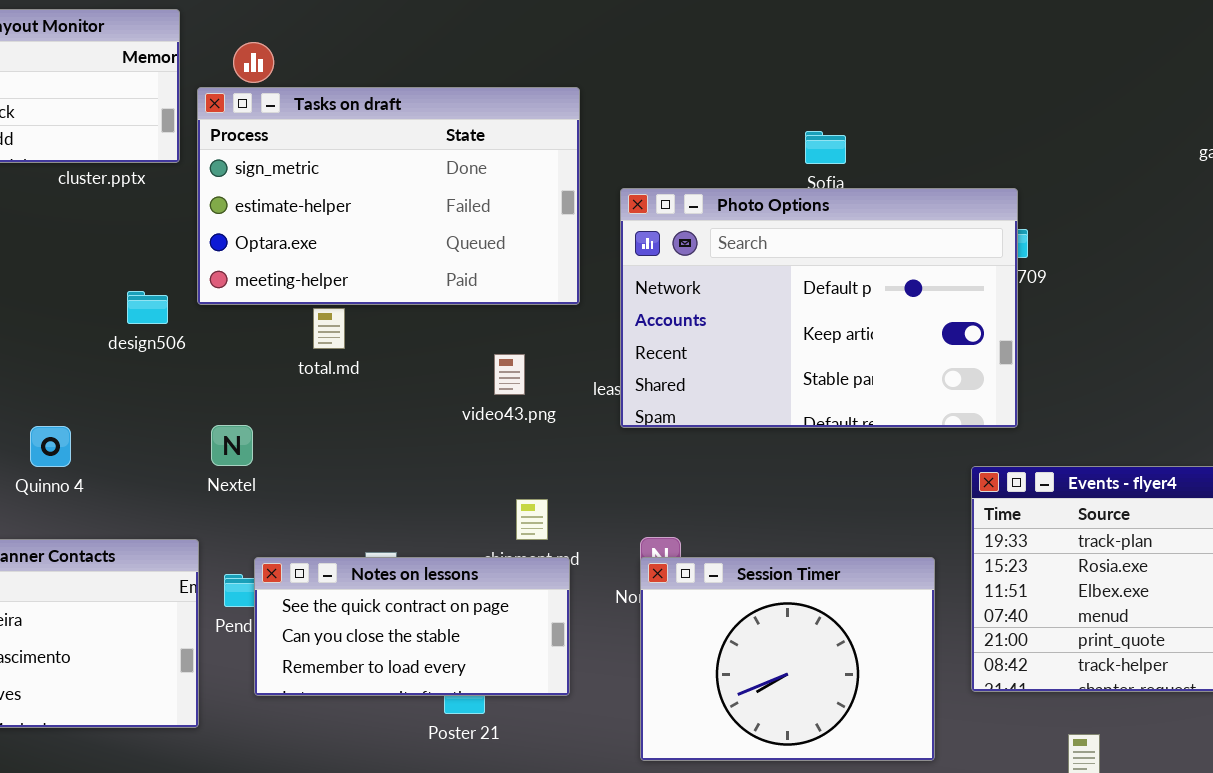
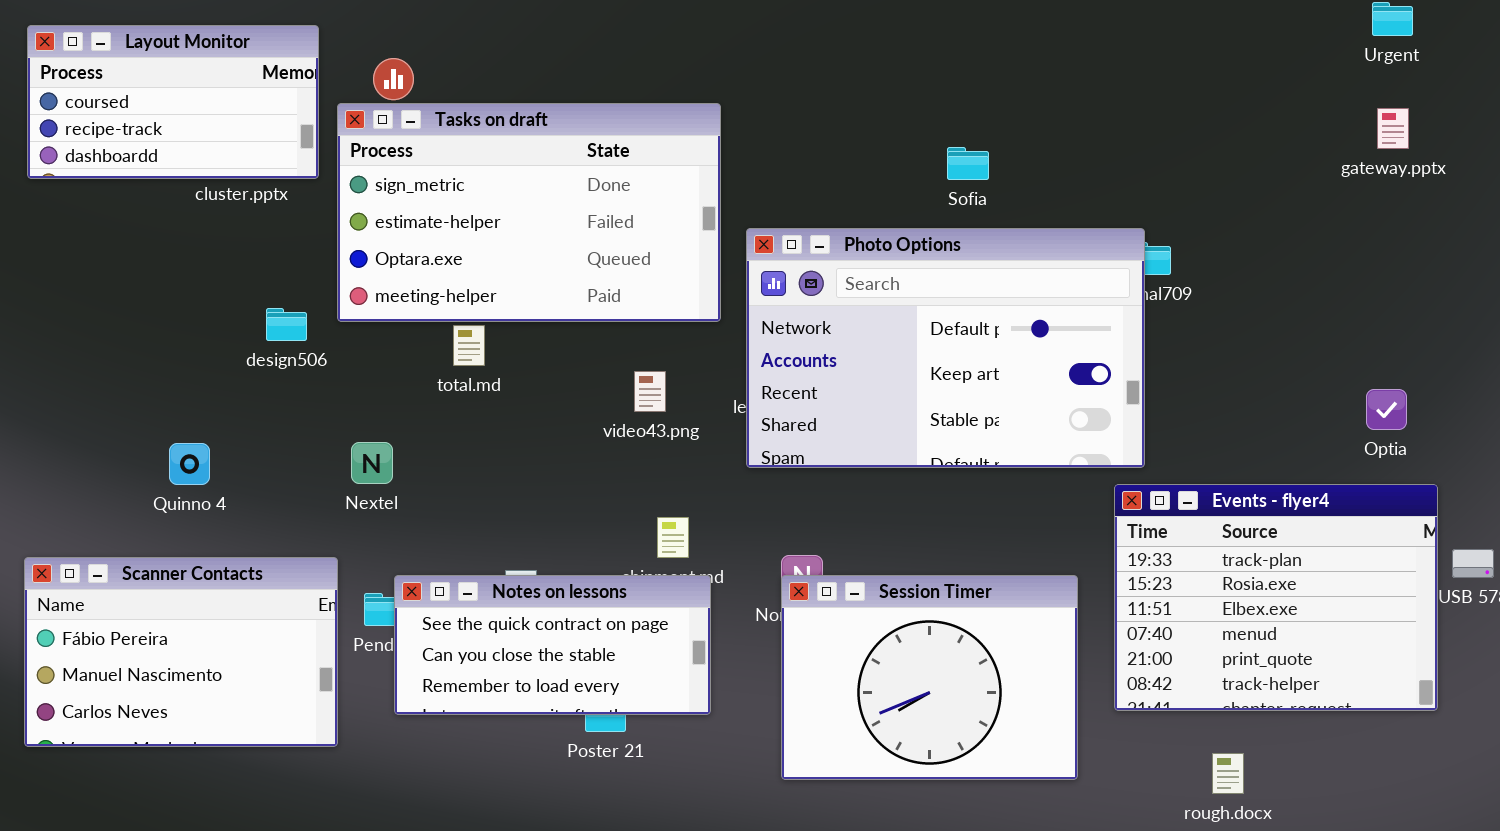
Photo Options: [620,188,1018,428] -> [746,228,1145,468], moved

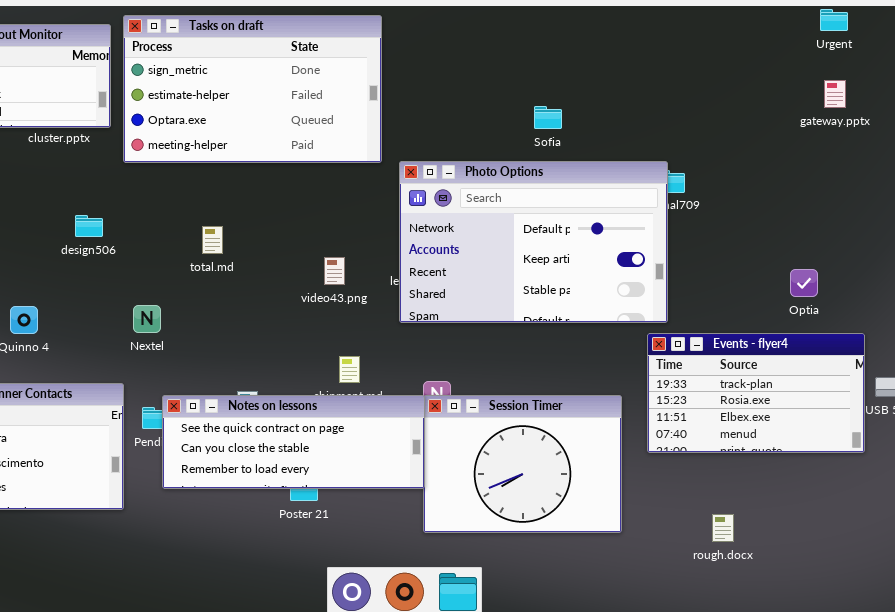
Tasks on draft: [337,103,721,322] -> [123,15,382,163], moved
Optia: [1366,389,1407,430] -> [790,269,818,297], moved
Events - flyer4: [1114,484,1438,711] -> [647,333,865,453], resized
Notes on lessons: [394,575,711,715] -> [162,395,425,489], resized

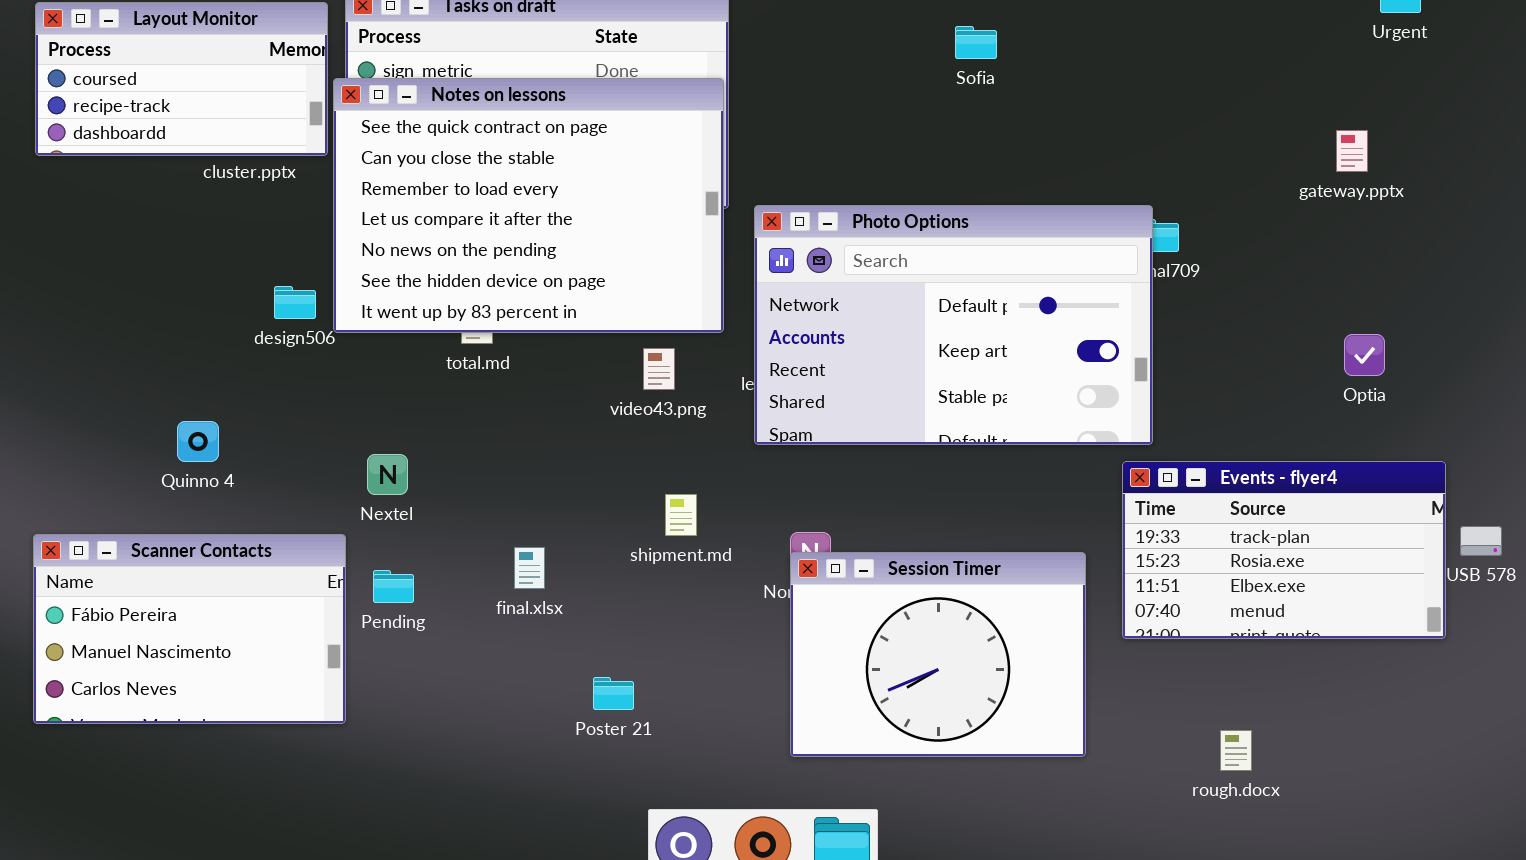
gateway.pptx: [824,80,846,108] -> [1336,130,1368,172], moved
Sofia: [534,106,562,129] -> [955,26,997,59], moved
Optia: [790,269,818,297] -> [1344,334,1385,376], moved
Nextel: [133,305,161,333] -> [367,454,408,495], moved
Notes on lessons: [162,395,425,489] -> [333,78,724,333], moved, resized

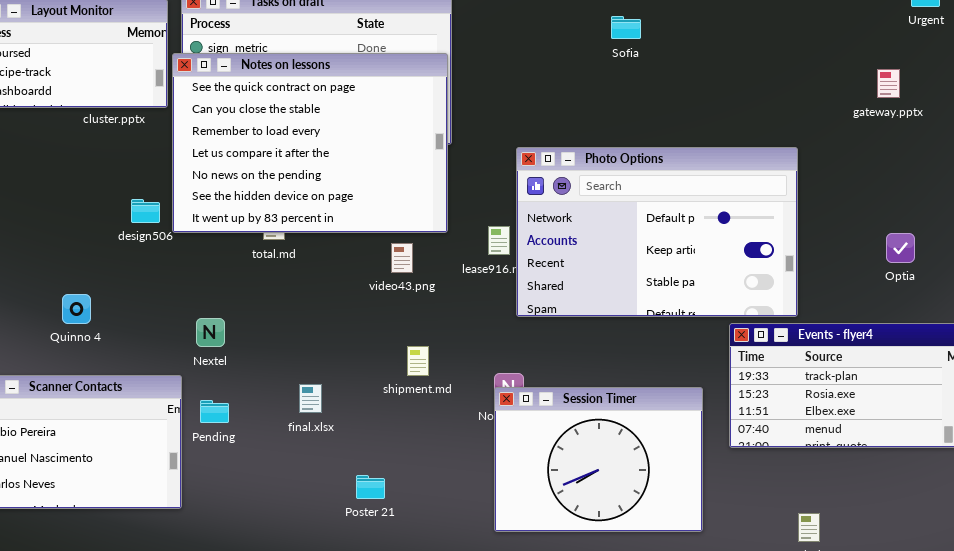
gateway.pptx: [1336,130,1368,172] -> [877,69,900,98], moved
Photo Options: [754,205,1153,445] -> [516,147,798,317], moved

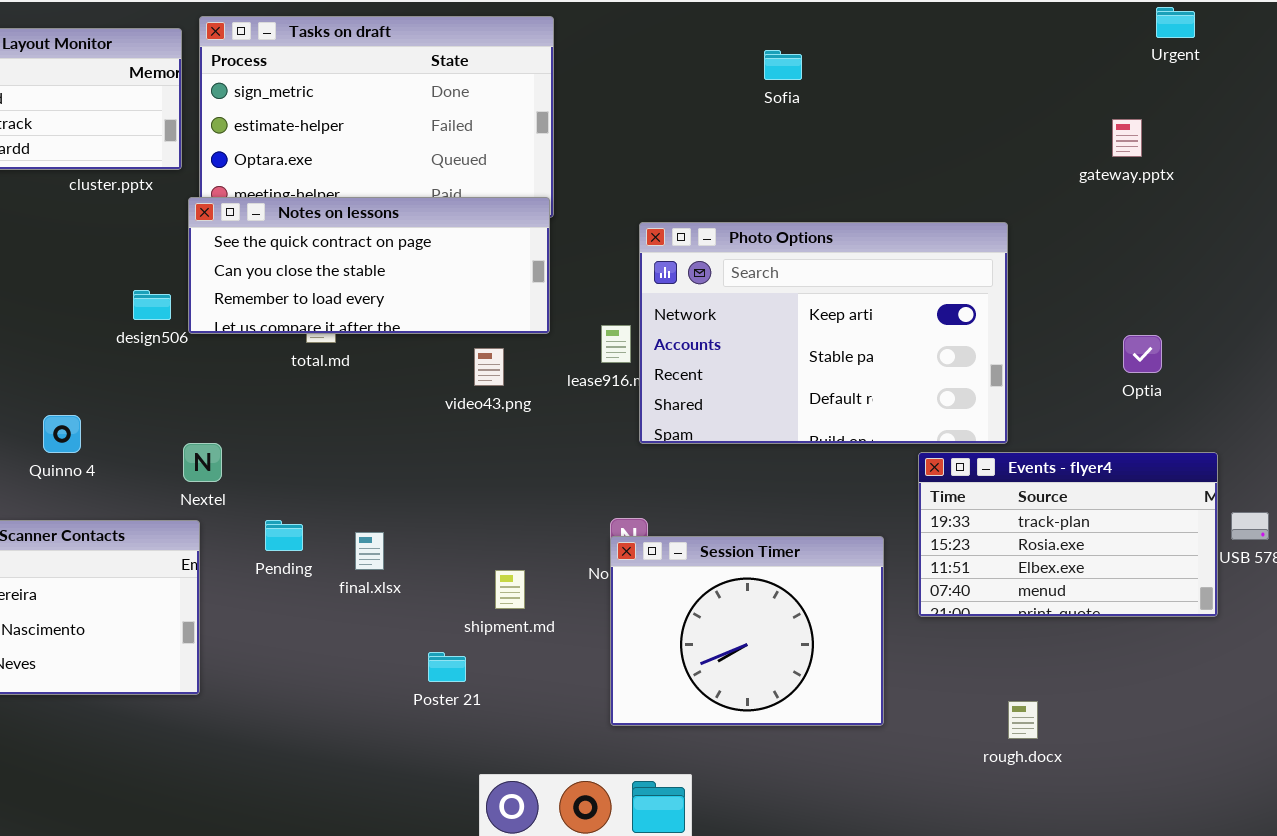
Notes on lessons: [172,53,448,233] -> [188,197,550,334], resized
Photo Options: [516,147,798,317] -> [639,222,1008,444], scrolled down 1 row
Nextel: [196,318,225,347] -> [183,443,222,482], moved
shipment.md: [407,346,429,376] -> [495,570,525,609], moved
Pending: [200,400,229,423] -> [265,520,303,551], moved

